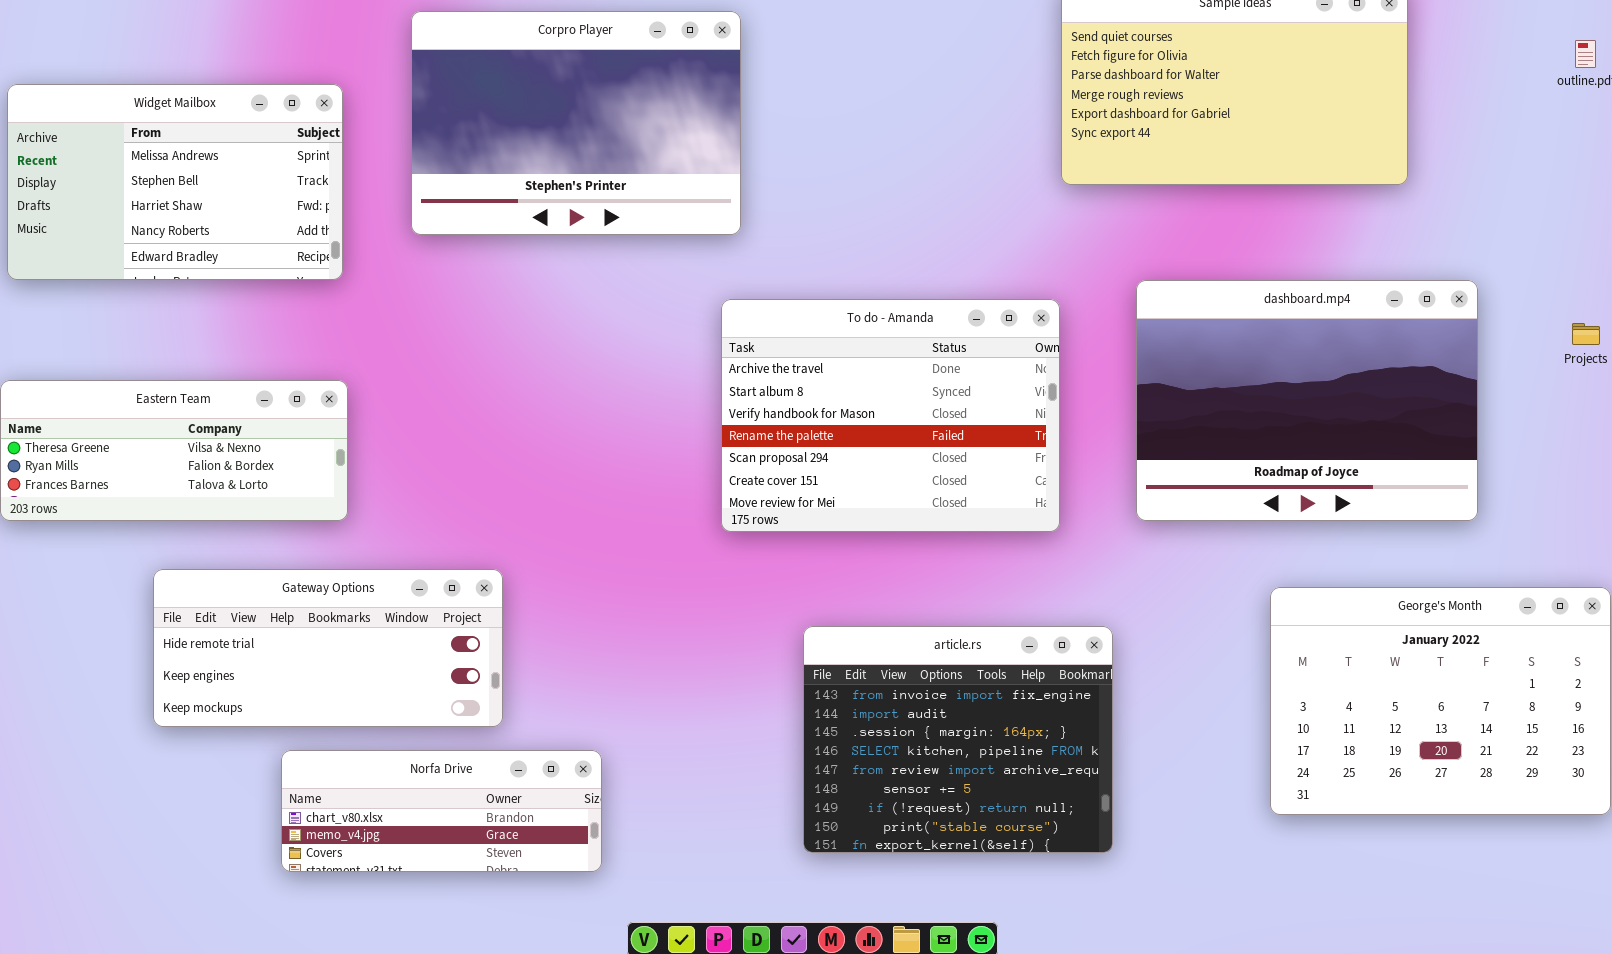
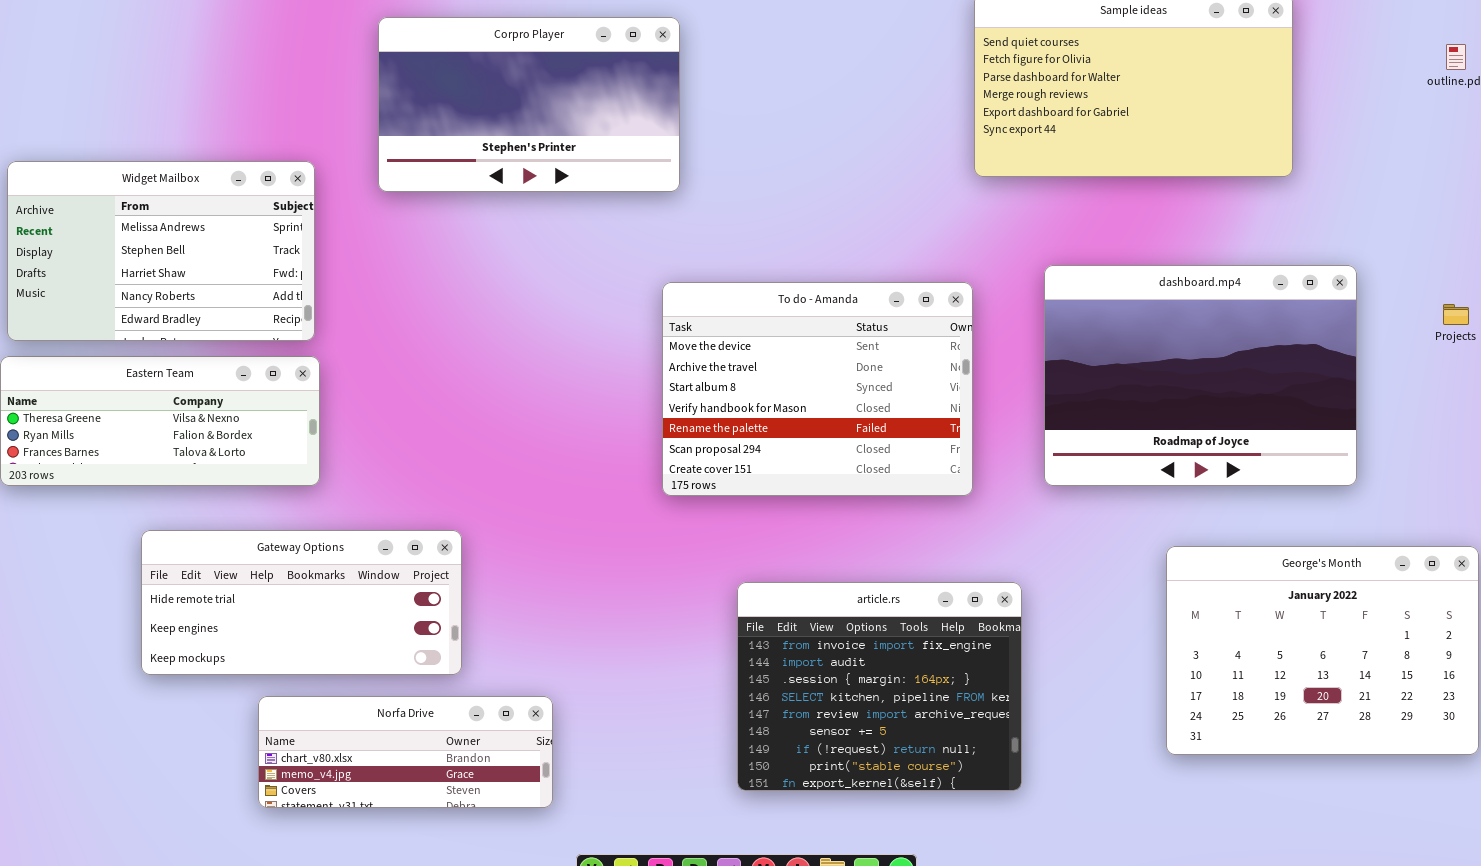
Corpro Player: [411,11,741,235] -> [378,17,680,192], resized
Widget Mailbox: [7,84,343,280] -> [7,161,315,341], moved
To do - Amanda: [721,299,1060,532] -> [662,282,973,496], scrolled up 1 row

